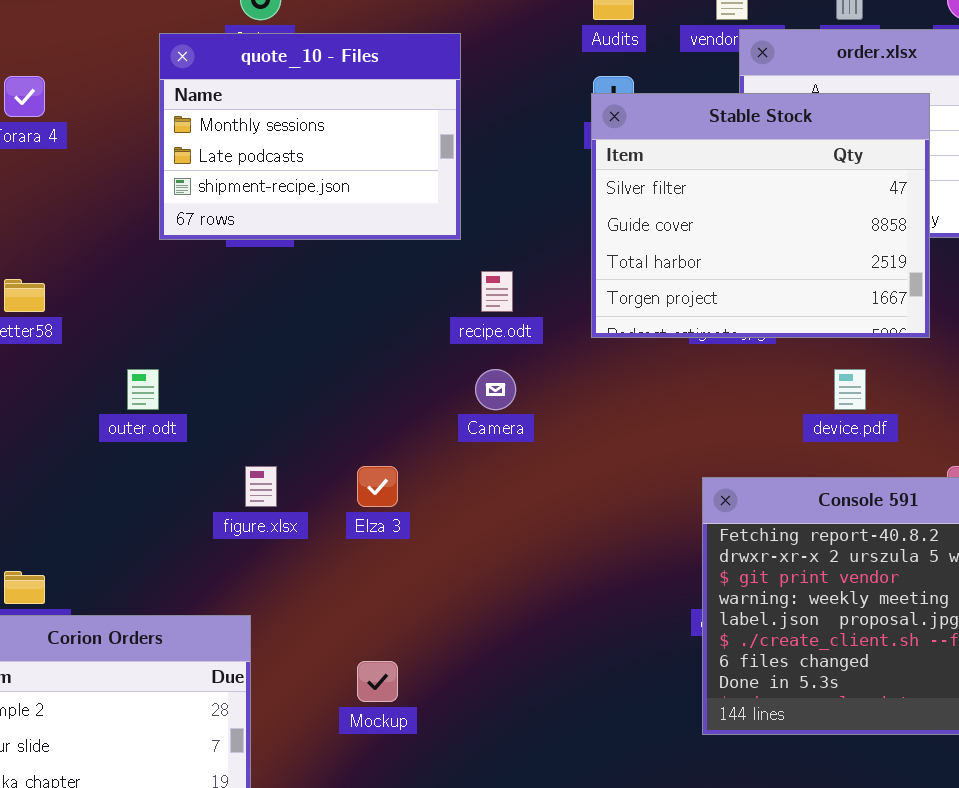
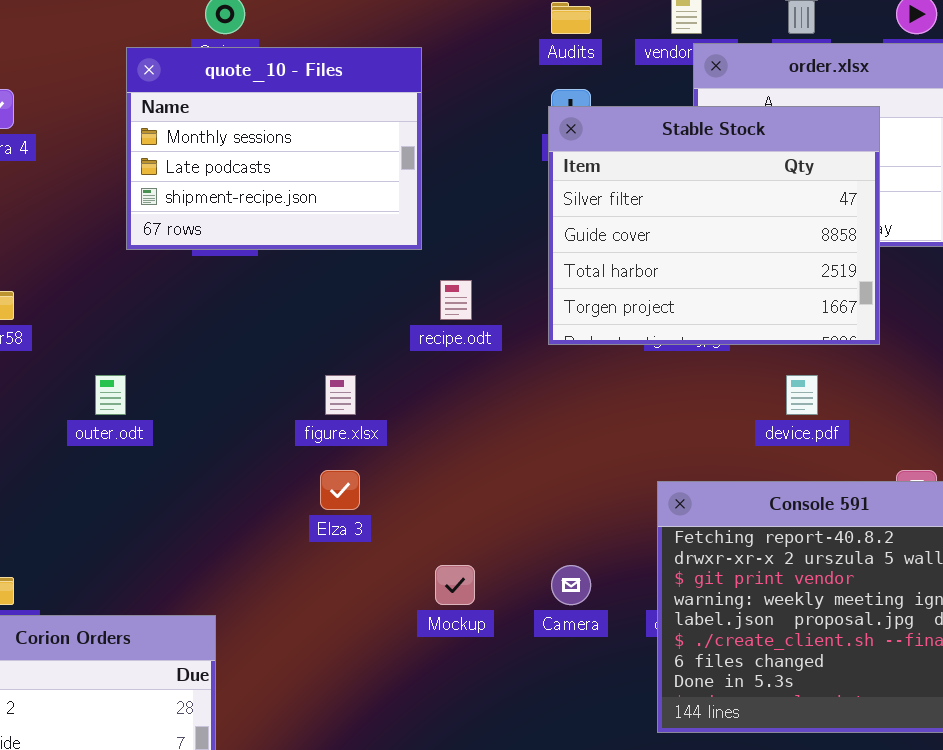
Camera: [475,369,516,410] -> [551,565,591,605], moved
figure.xlsx: [245,466,277,507] -> [325,375,356,415], moved
Mockup: [357,661,398,702] -> [435,565,475,605], moved

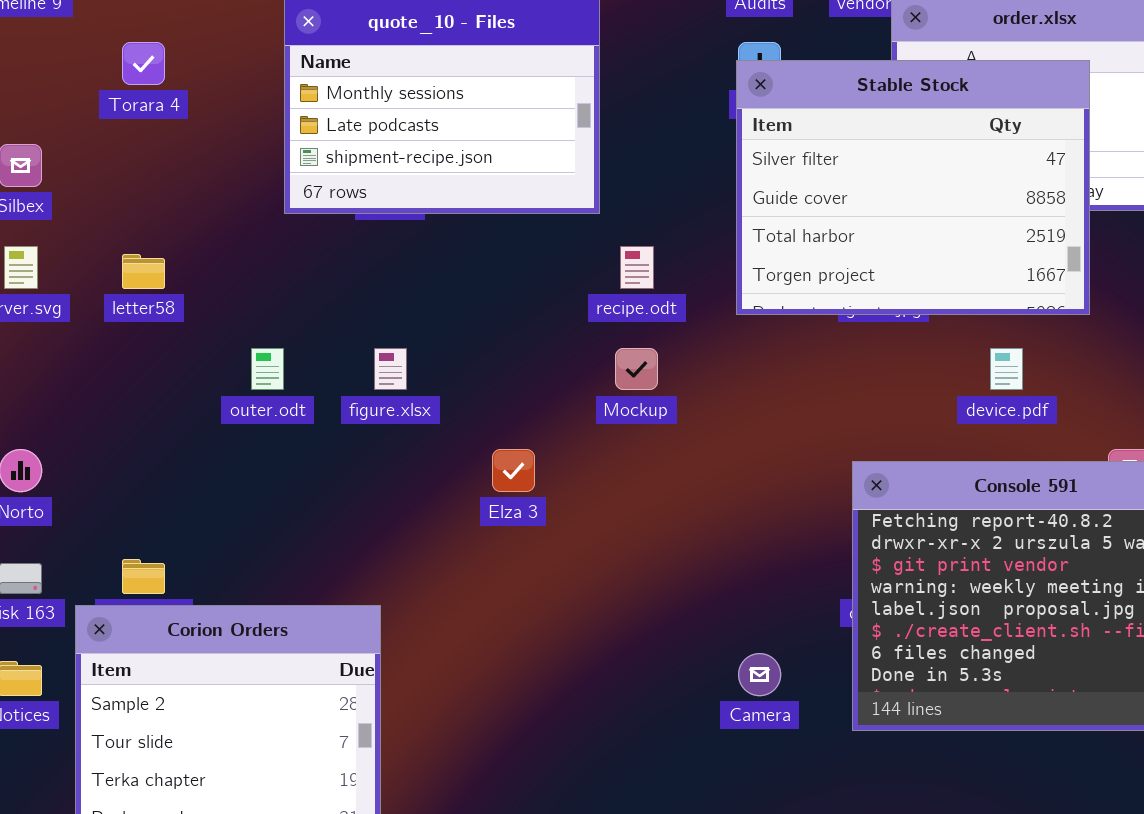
figure.xlsx: [325,375,356,415] -> [374,348,407,390], moved
Mockup: [435,565,475,605] -> [615,348,658,390], moved
Camera: [551,565,591,605] -> [738,653,781,696], moved

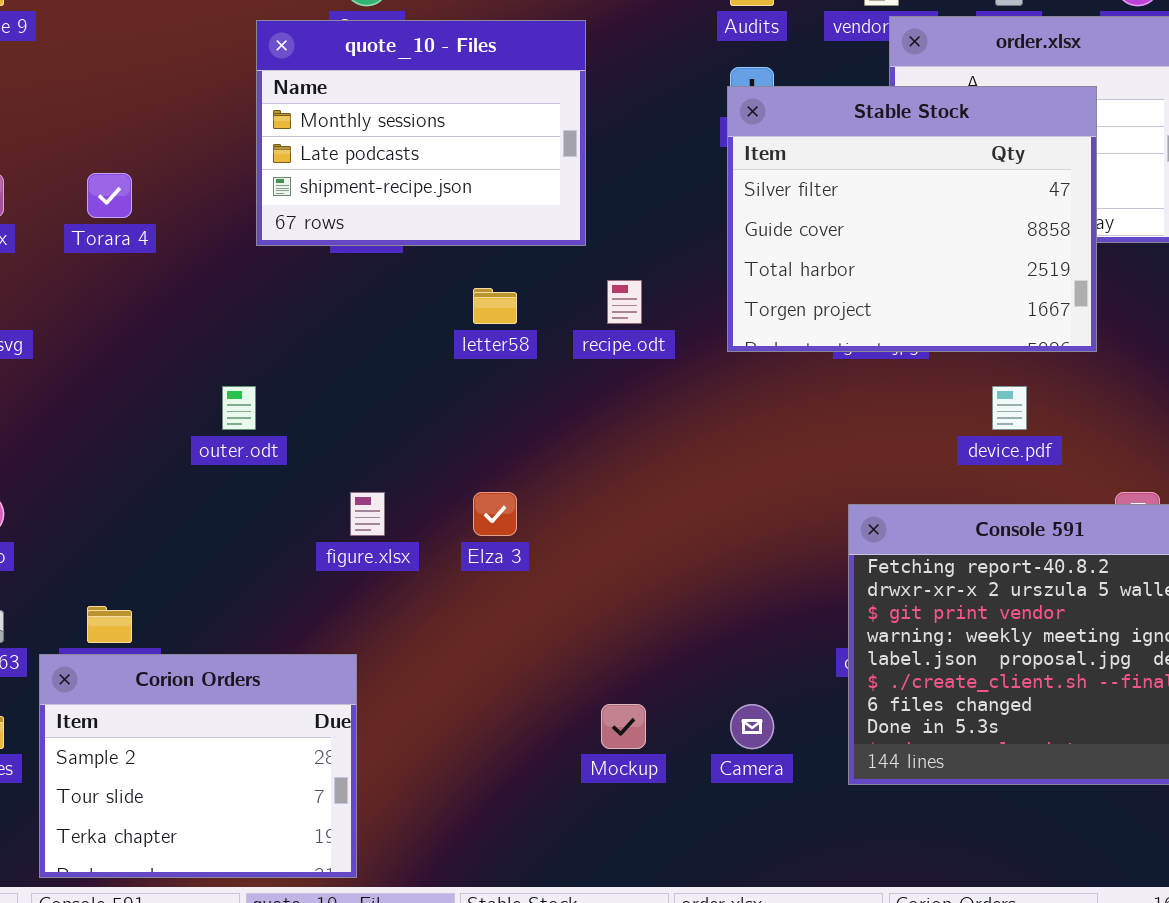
Torara 4: [122,42,165,85] -> [87,173,132,218], moved
letter58: [122,254,165,289] -> [473,288,517,324], moved
figure.xlsx: [374,348,407,390] -> [350,492,385,536], moved
Mockup: [615,348,658,390] -> [601,704,646,749], moved

